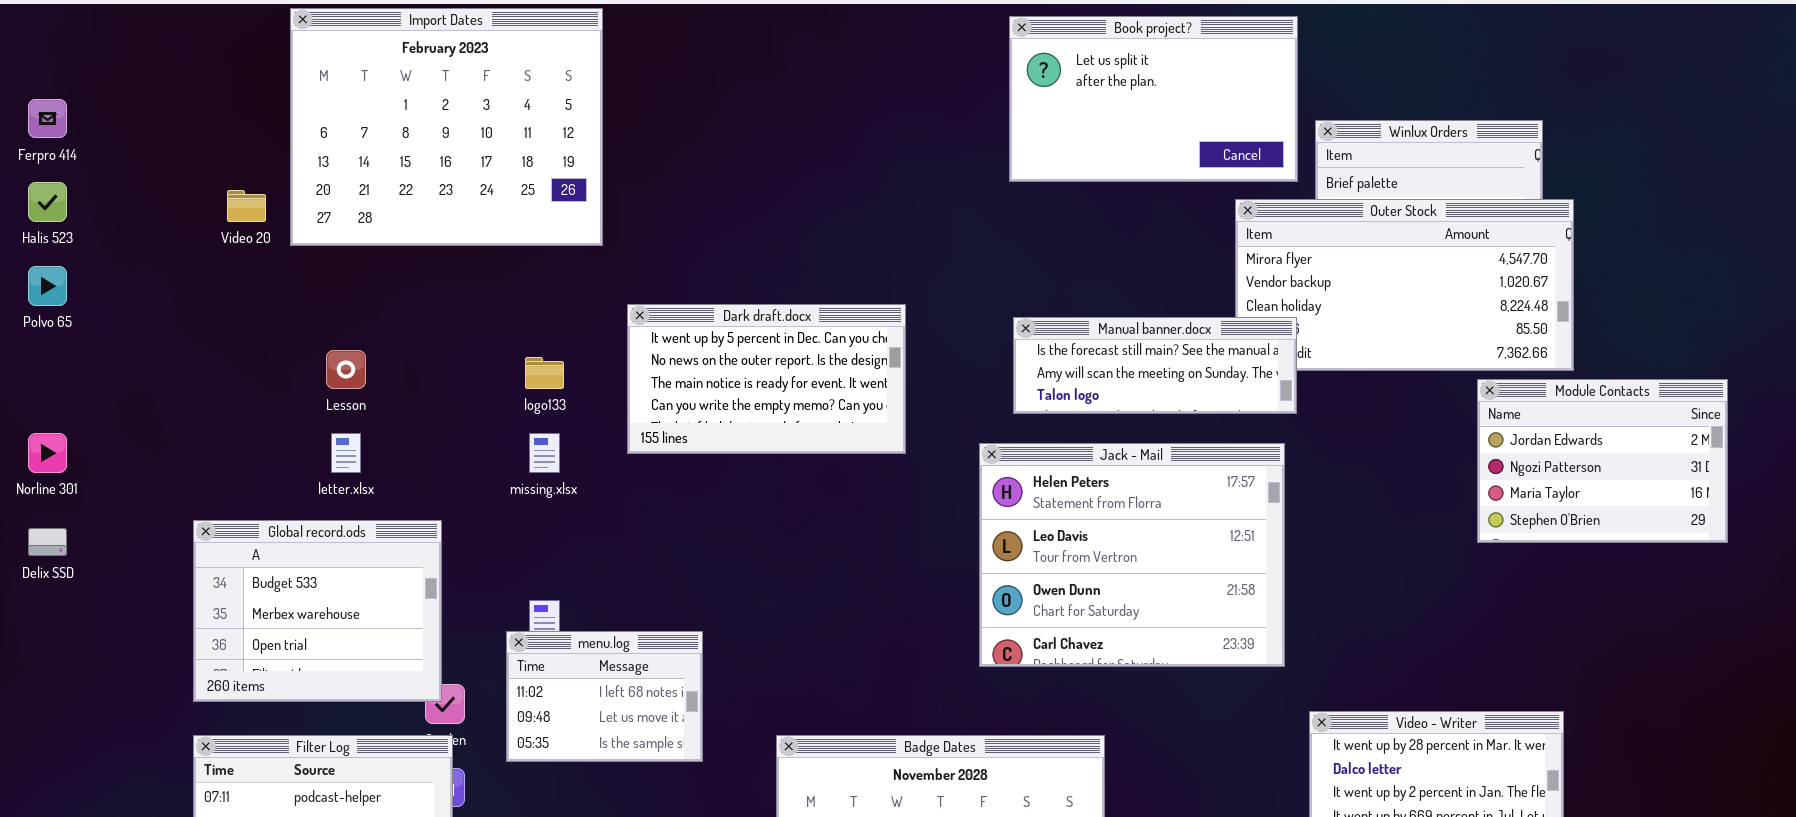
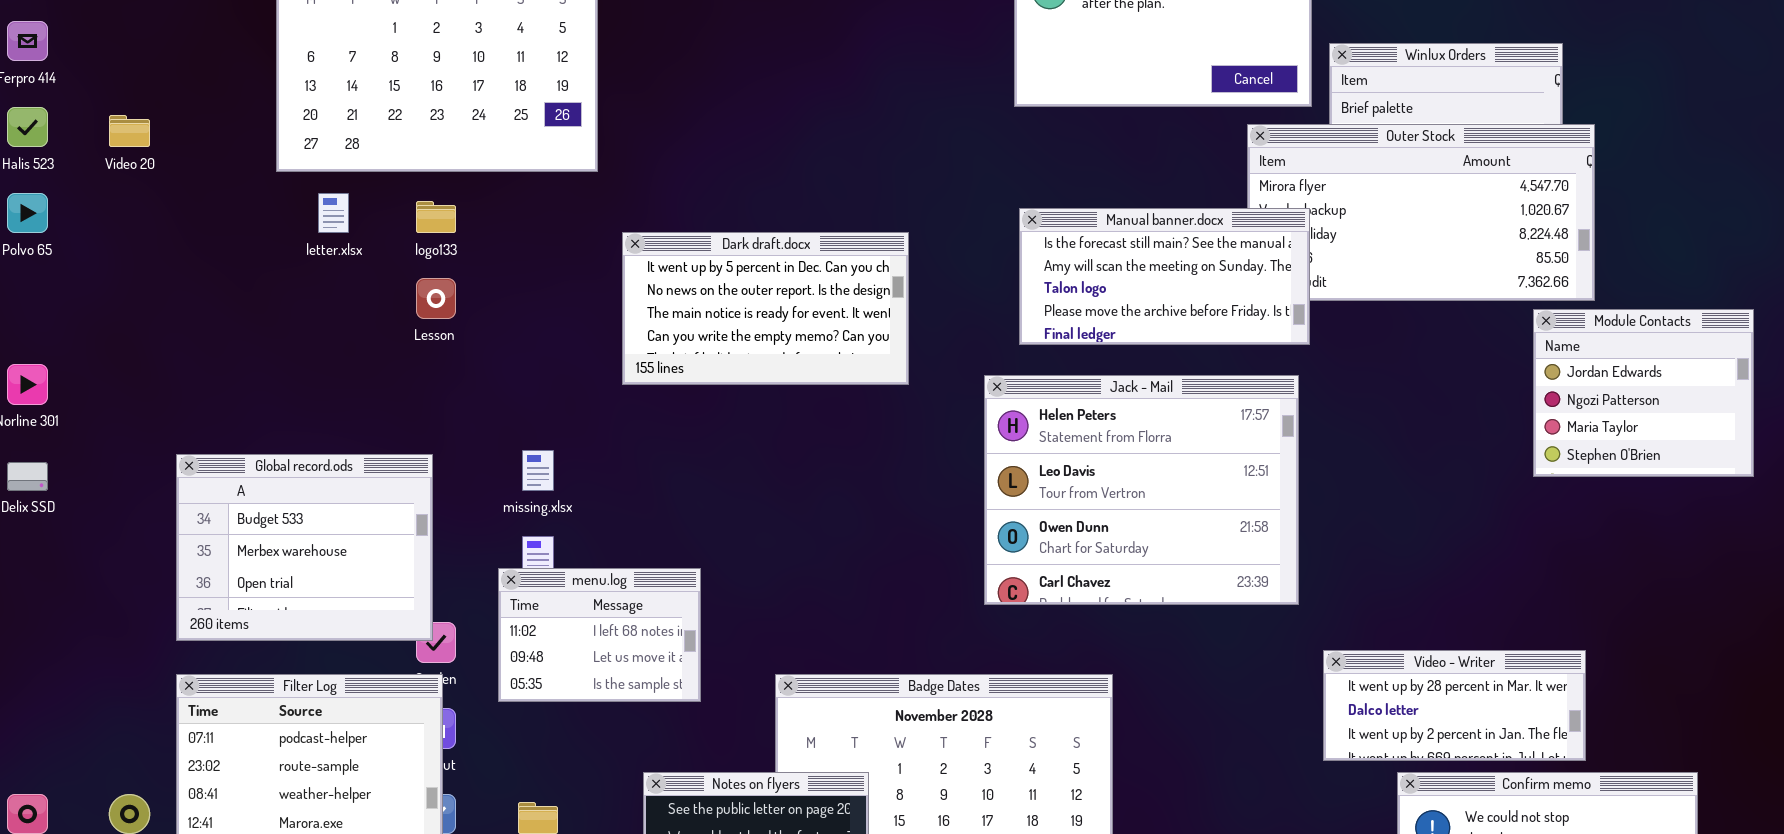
Video 20: [227,190,266,222] -> [109,115,150,147], moved
Manual banner.docx: [1013,317,1297,414] -> [1019,208,1310,345], resized
Lesson: [326,350,366,389] -> [416,278,456,319], moved
logo133: [525,357,564,389] -> [416,201,456,233], moved
Module Contacts: [1477,379,1728,543] -> [1533,309,1754,477], resized
letter.xlsx: [331,433,361,473] -> [318,193,349,233], moved
missing.xlsx: [529,433,560,473] -> [522,450,554,491], moved

